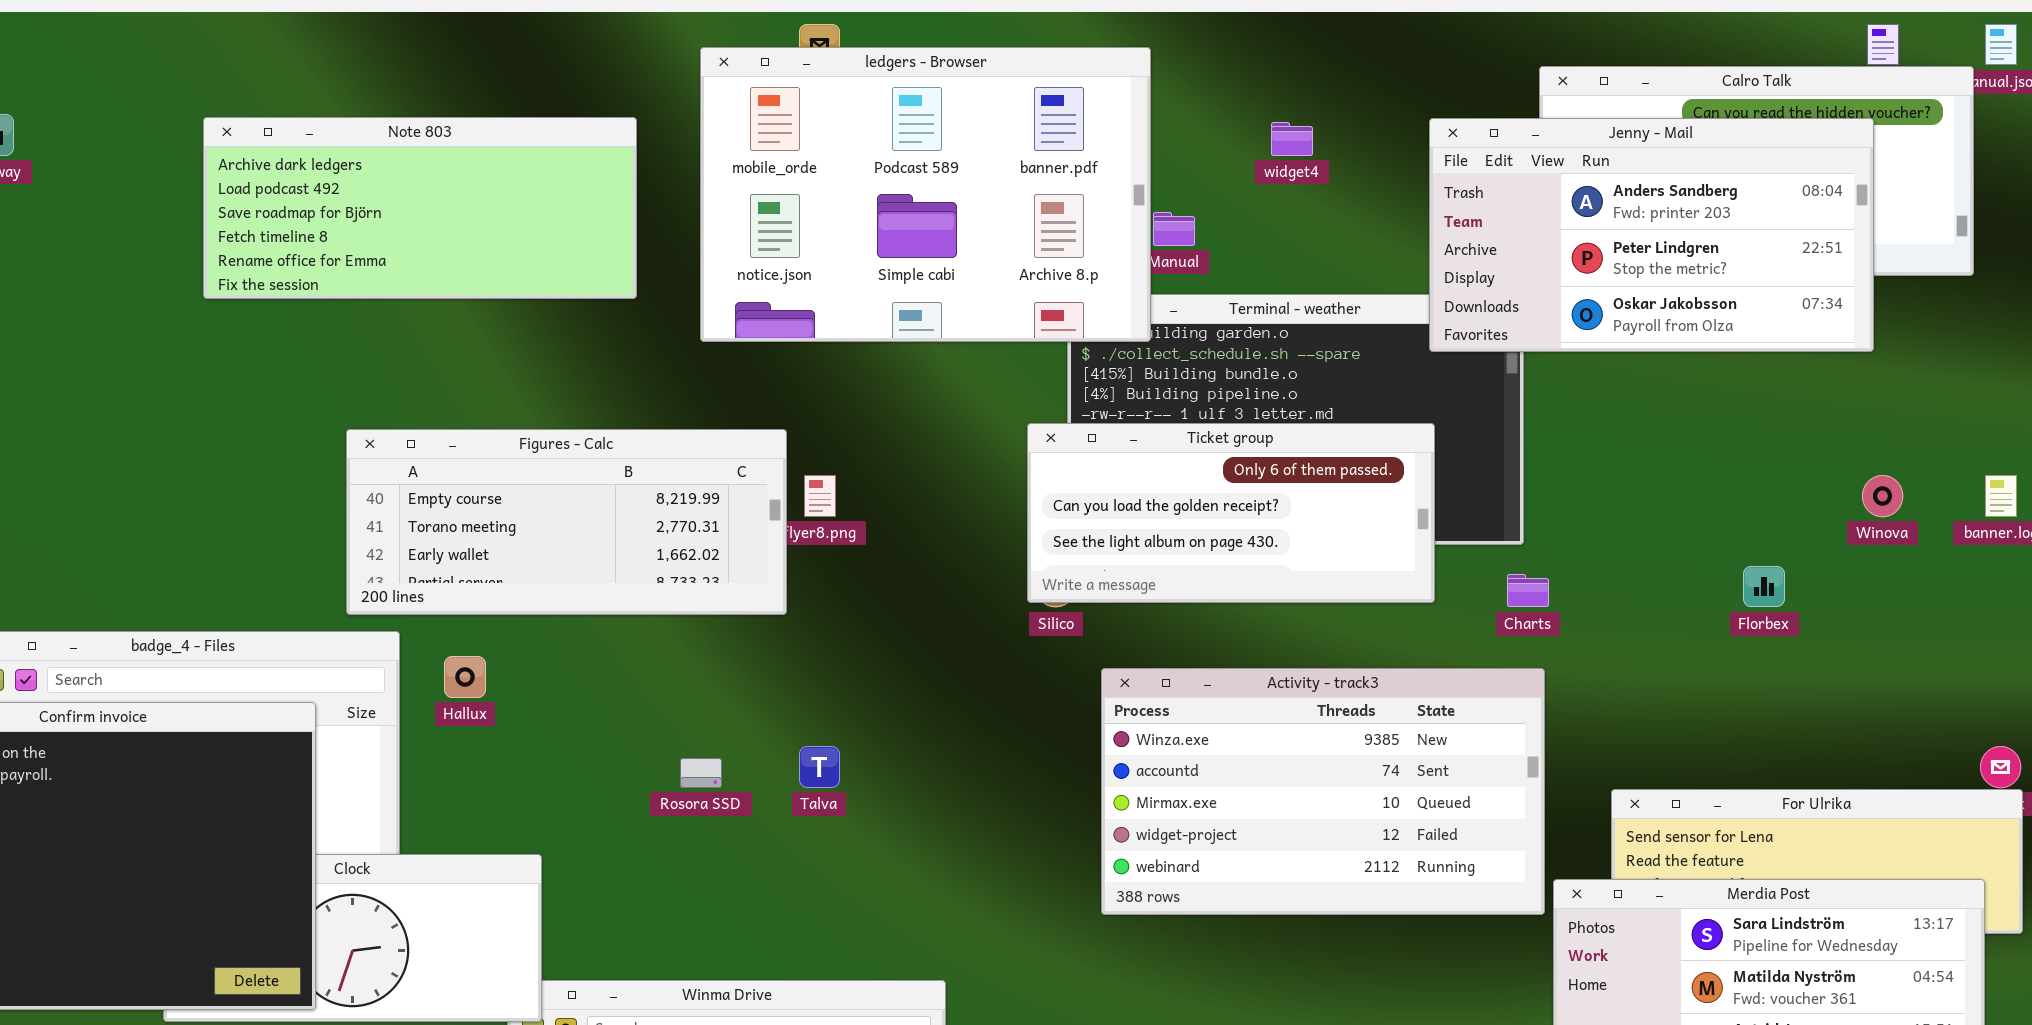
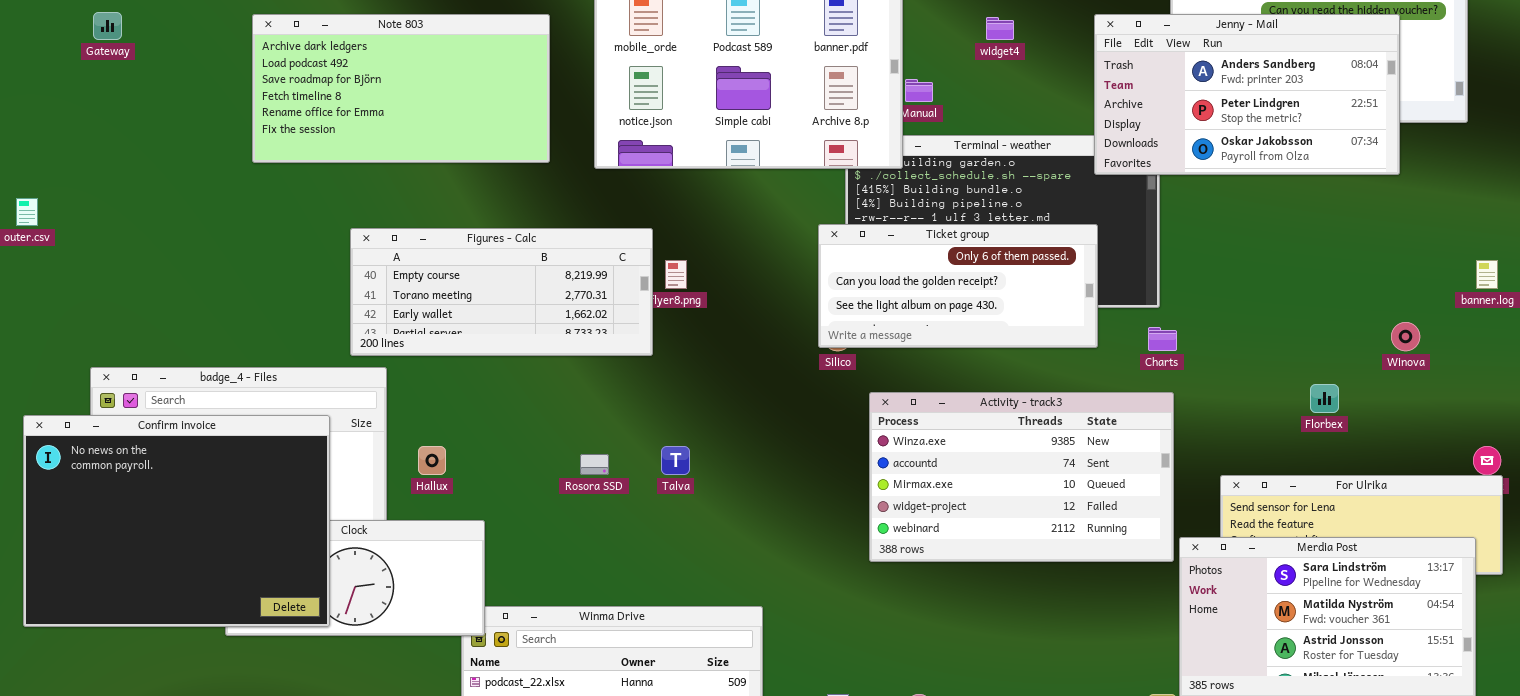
Note 803: [203,117,637,299] -> [252,14,550,163], resized
Winova: [1862,475,1903,517] -> [1391,322,1420,351], moved
Florbex: [1743,566,1785,607] -> [1310,384,1339,413], moved
Hallux: [444,656,486,698] -> [418,446,446,475], moved

